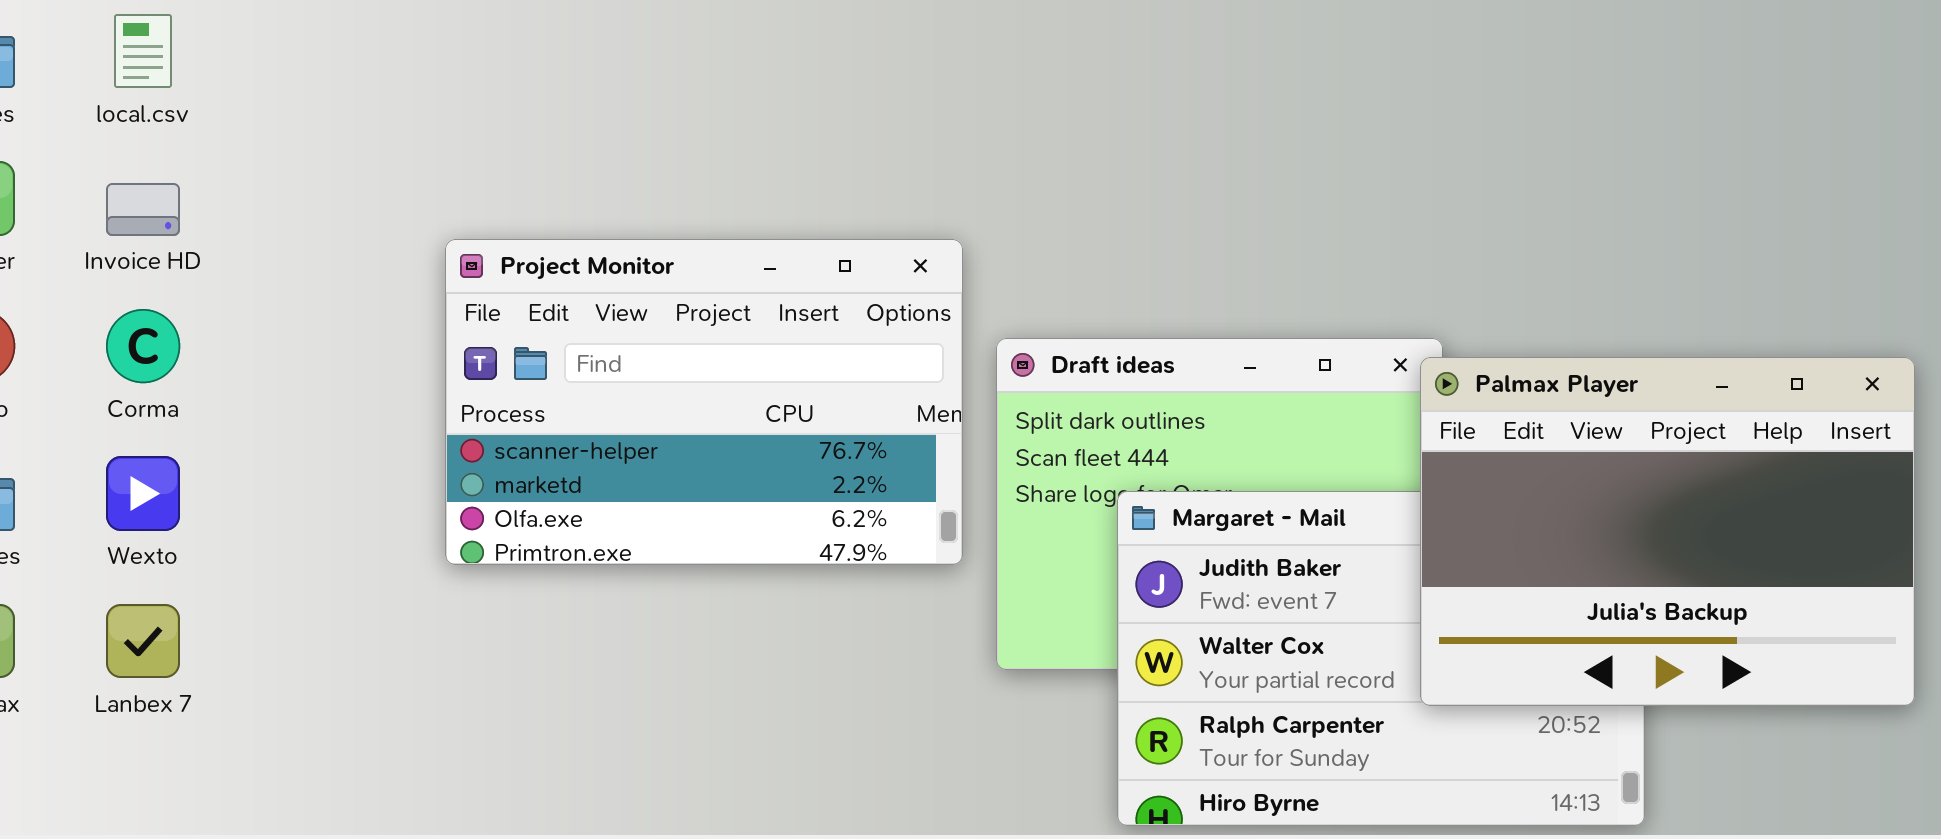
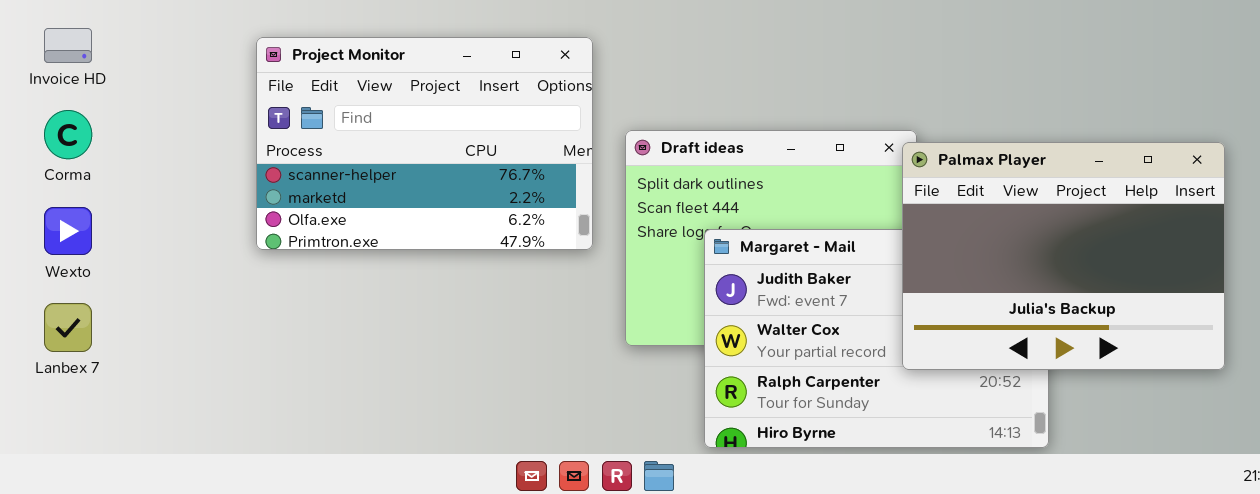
Project Monitor: [445,239,963,565] -> [256,37,593,250], moved

